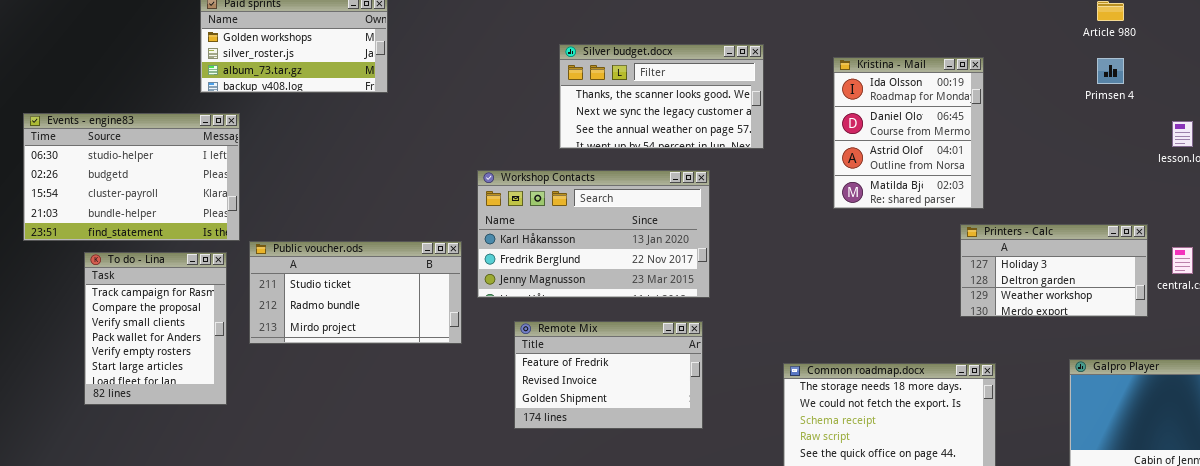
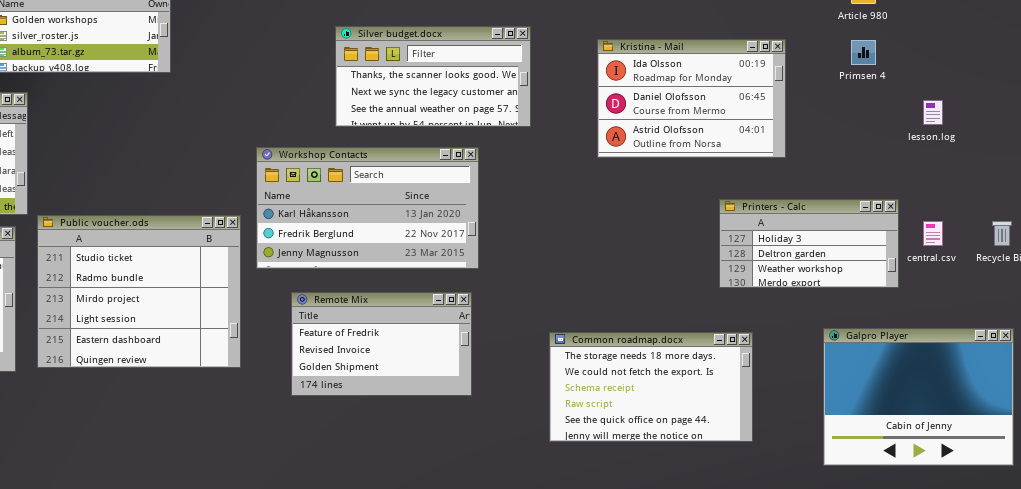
Kristina - Mail: [833,57,984,209] -> [597,39,786,158], resized
Public voucher.ods: [249,241,462,344] -> [37,215,241,368], resized

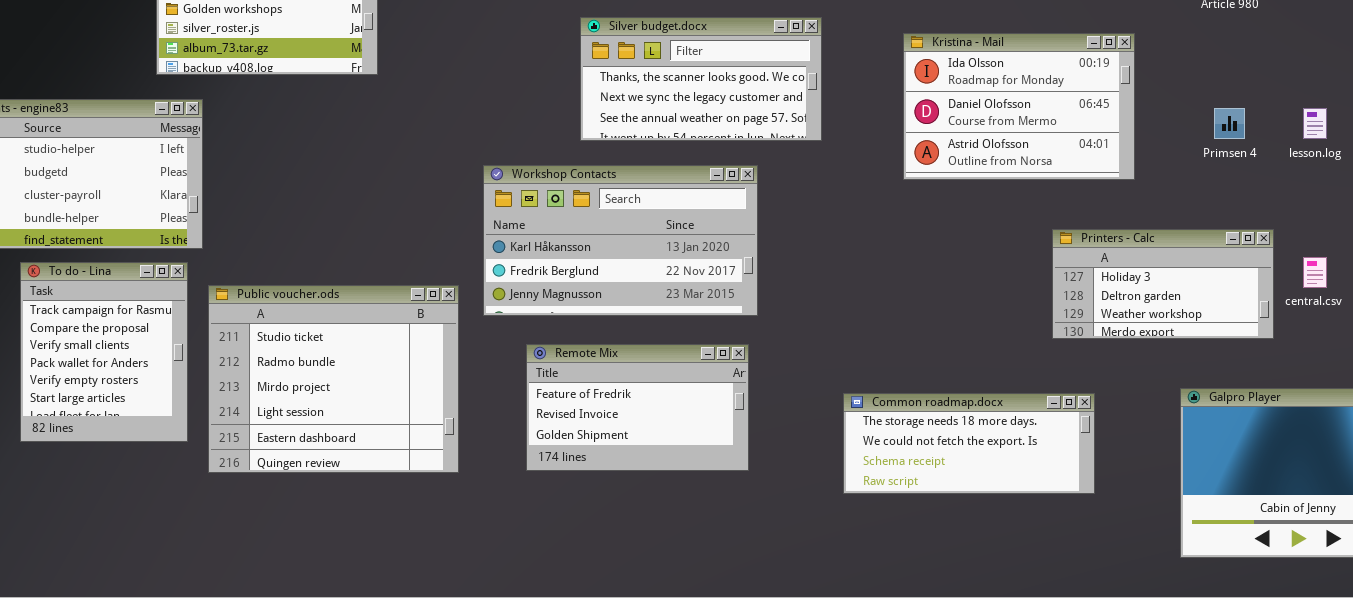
Primsen 4: [851,40,876,65] -> [1214,108,1245,139], moved
Public voucher.ods: [37,215,241,368] -> [208,285,459,473], moved
Common roadmap.docx: [549,332,753,442] -> [843,393,1095,494], resized

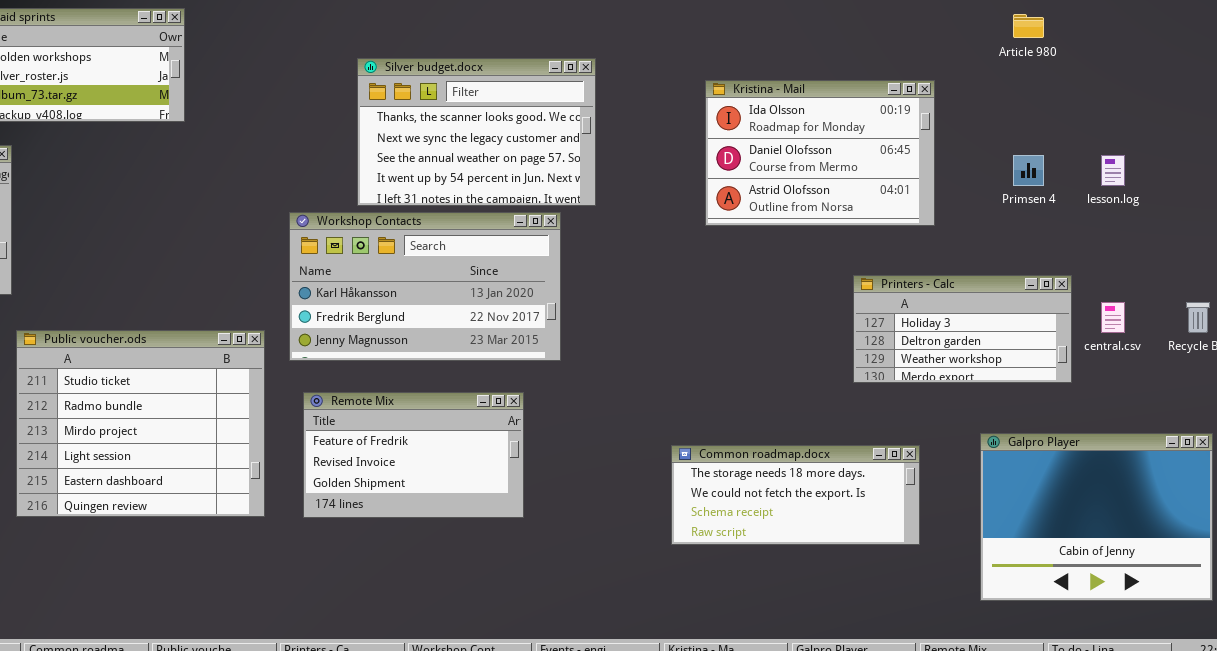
Silver budget.docx: [580,17,822,141] -> [357,58,596,206], moved, resized
Remote Mix: [526,344,749,471] -> [303,392,524,518], moved
Common roadmap.docx: [843,393,1095,494] -> [671,445,920,545], moved

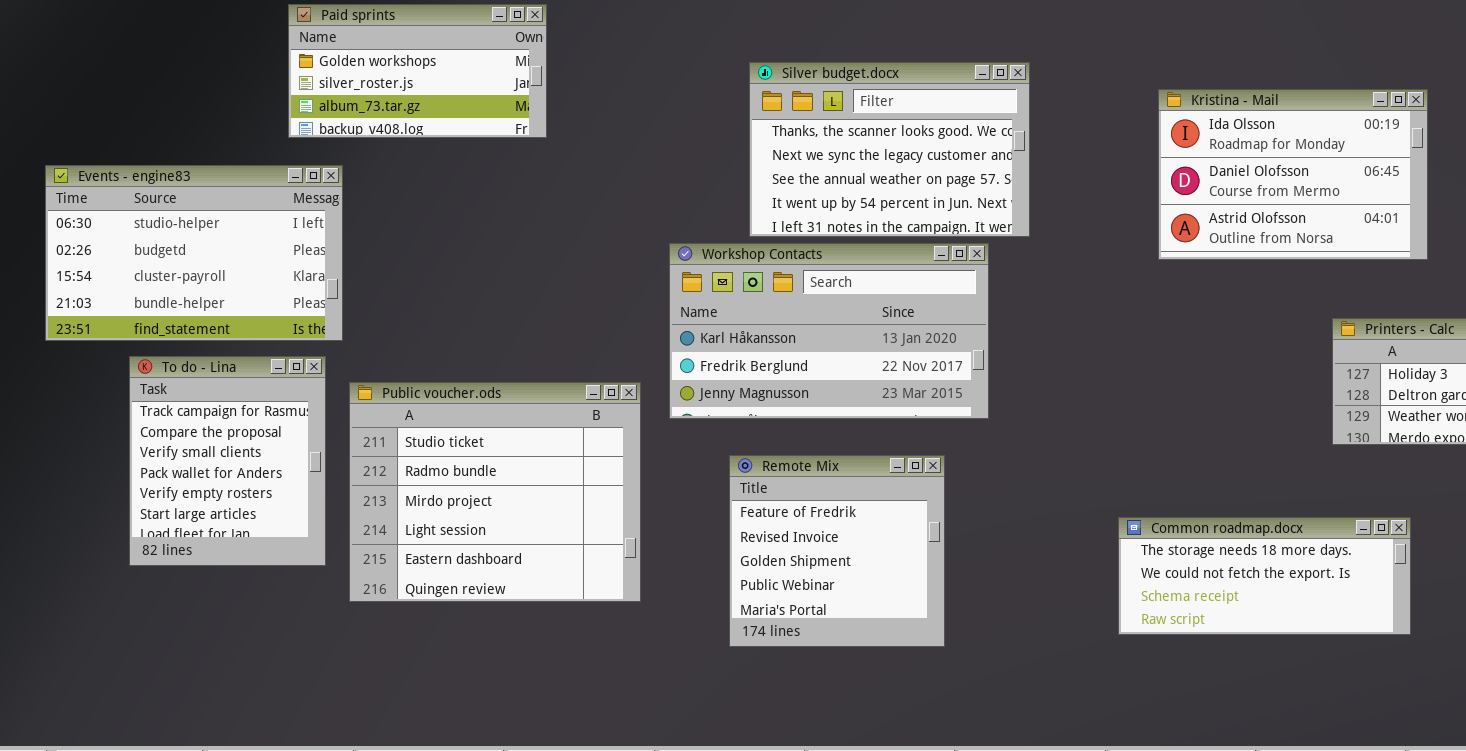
Remote Mix: [303,392,524,518] -> [729,455,945,647], resized

